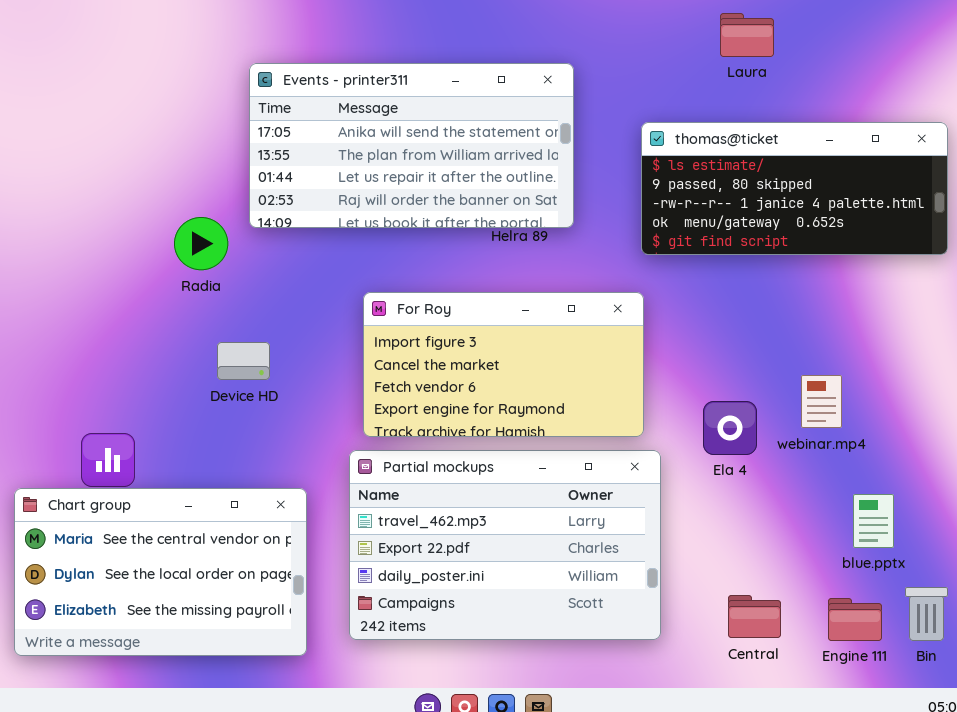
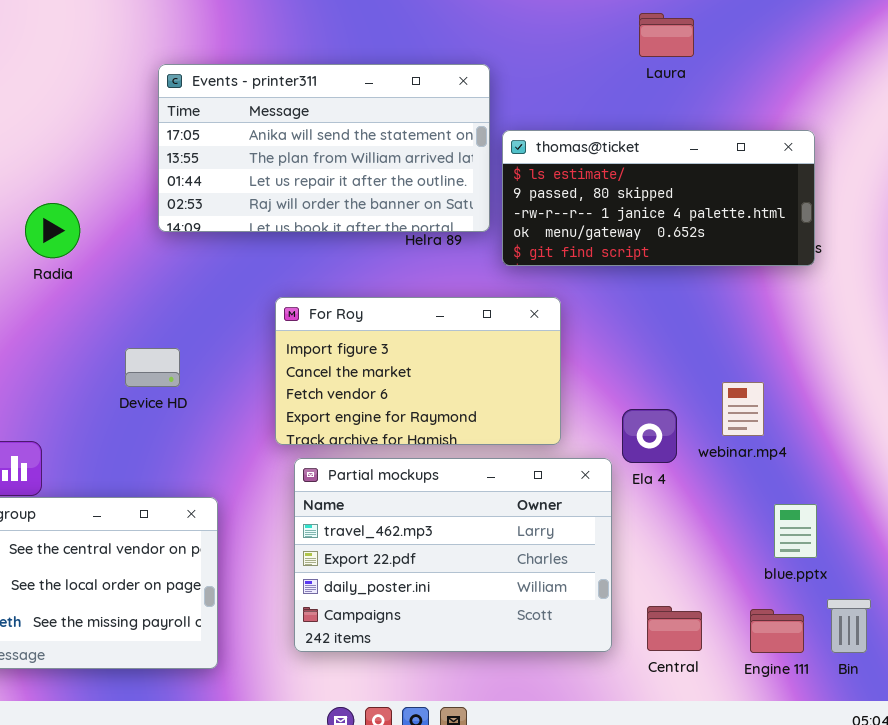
thomas@ticket: [641,122,948,255] -> [502,130,815,266], moved
Radia: [174,217,228,270] -> [25,203,80,258], moved
Partial mockups: [349,450,661,640] -> [294,458,612,652], moved

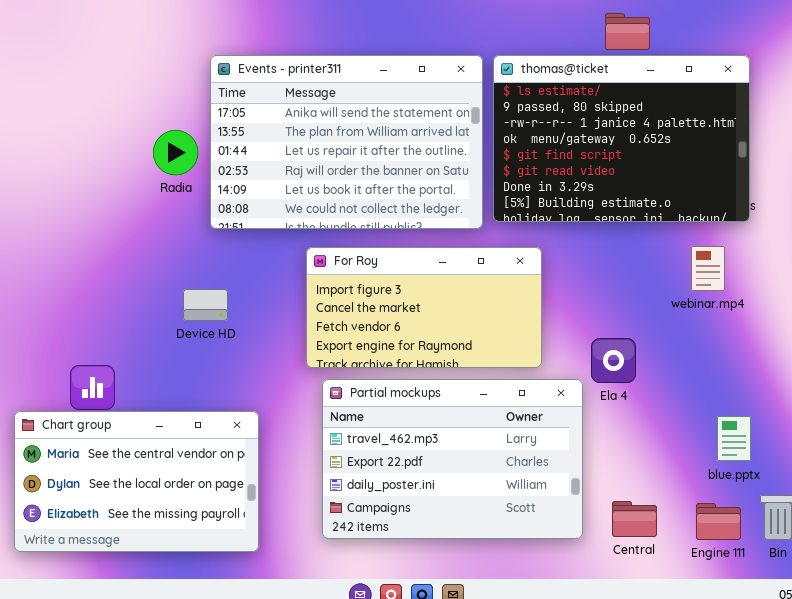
Events - printer311: [158,64,490,232] -> [210,55,483,229], resized
thomas@ticket: [502,130,815,266] -> [493,55,750,222], resized
Radia: [25,203,80,258] -> [153,130,198,175], moved
webinar.mp4: [722,382,764,436] -> [691,246,725,291], moved

